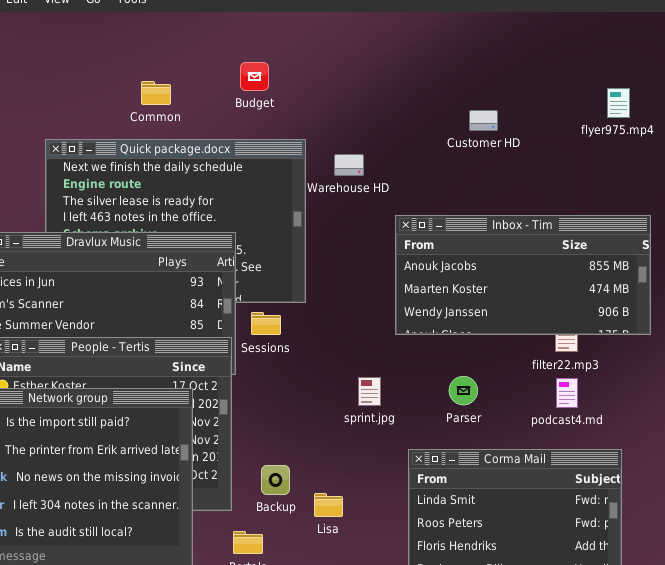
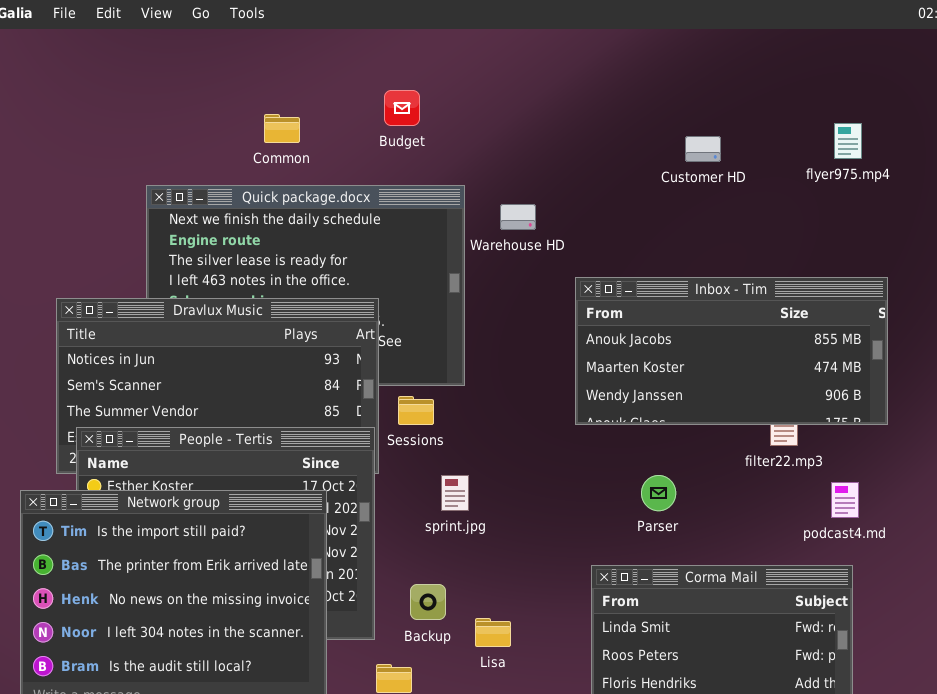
Customer HD: [469,110,498,131] -> [685,136,721,162], moved
sprint.jpg: [358,377,381,406] -> [441,475,469,511], moved
podcast4.md: [556,378,578,408] -> [831,482,859,518], moved

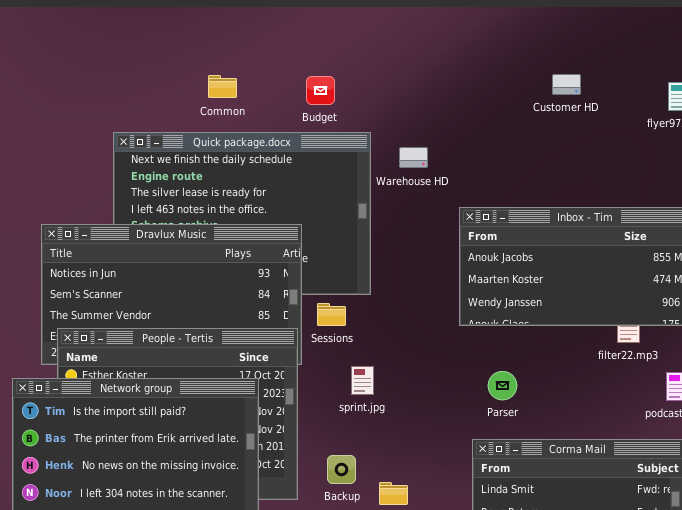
Budget: [384,90,420,126] -> [306,76,335,105], moved
Customer HD: [685,136,721,162] -> [552,74,581,95], moved
Parser: [641,475,676,511] -> [488,371,517,400], moved

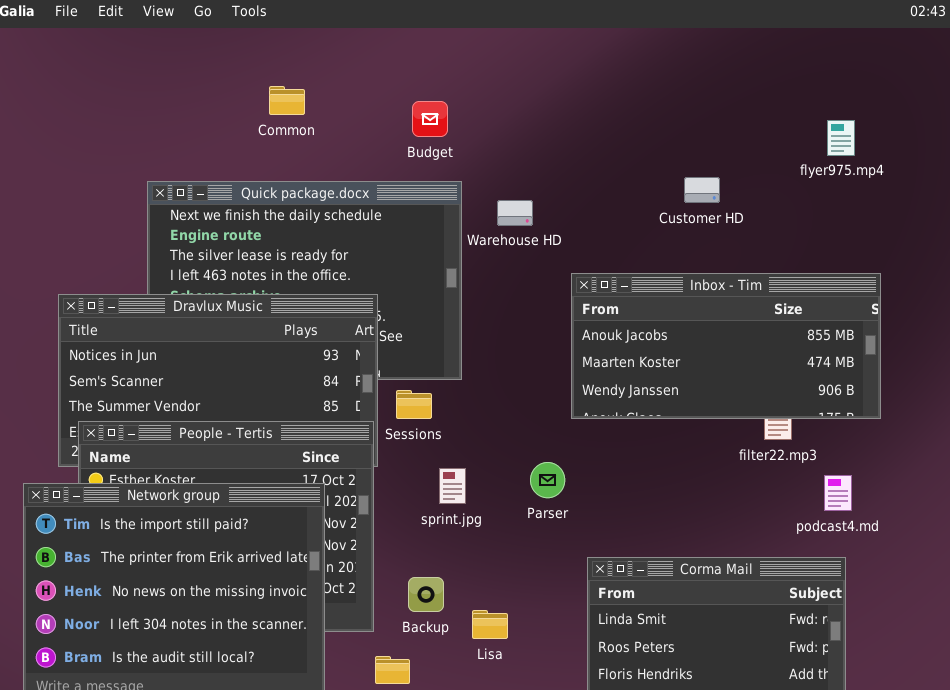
Customer HD: [552,74,581,95] -> [684,177,720,203], moved
Common: [208,75,237,98] -> [269,86,305,115], moved
Budget: [306,76,335,105] -> [412,101,448,137], moved
Parser: [488,371,517,400] -> [530,462,565,498], moved

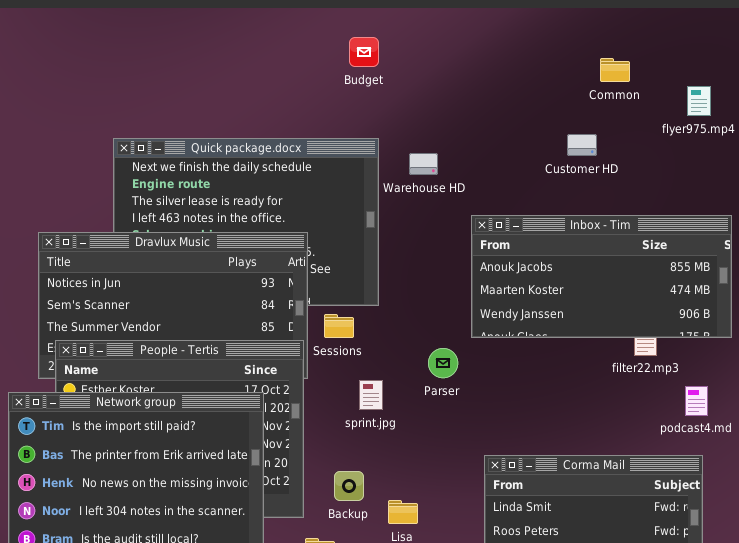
Common: [269,86,305,115] -> [600,58,630,82], moved
Budget: [412,101,448,137] -> [349,37,379,67], moved
Parser: [530,462,565,498] -> [428,348,458,378], moved

